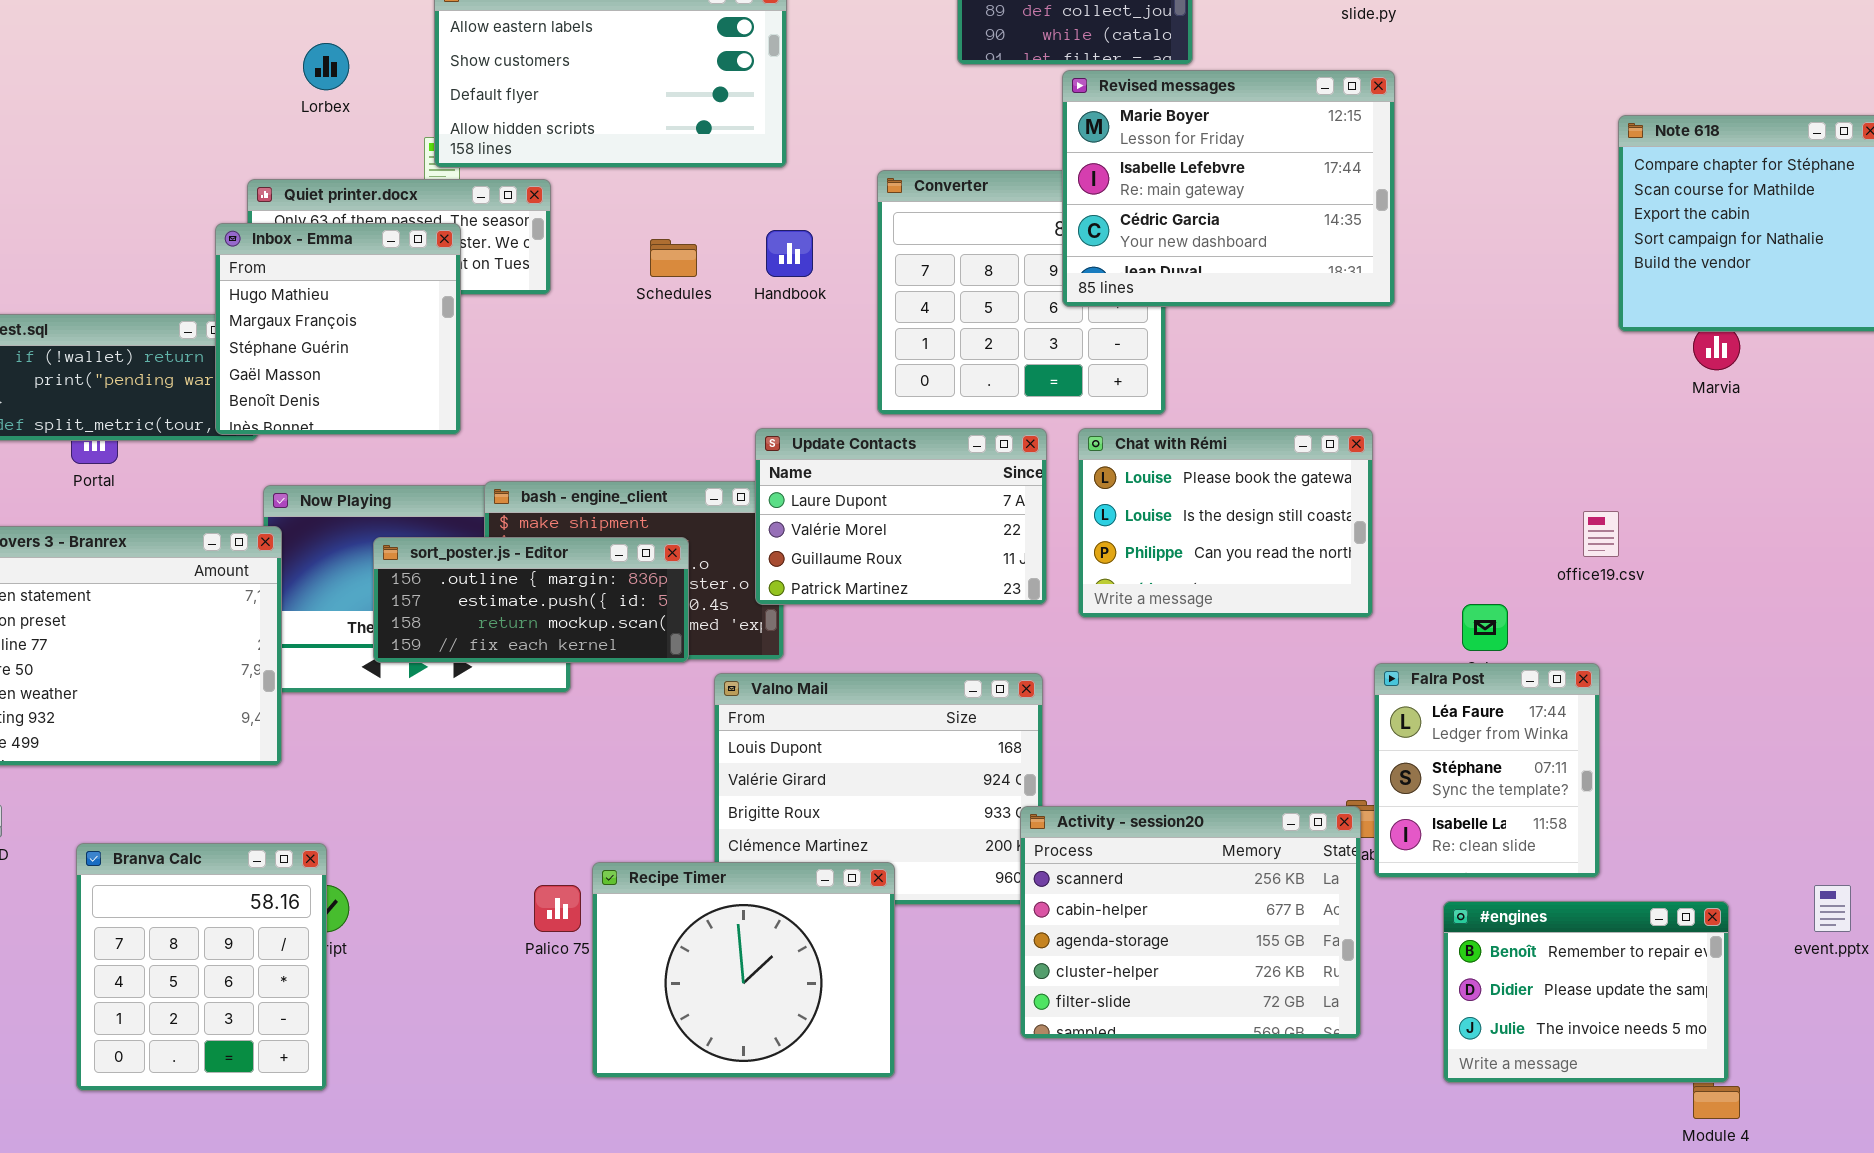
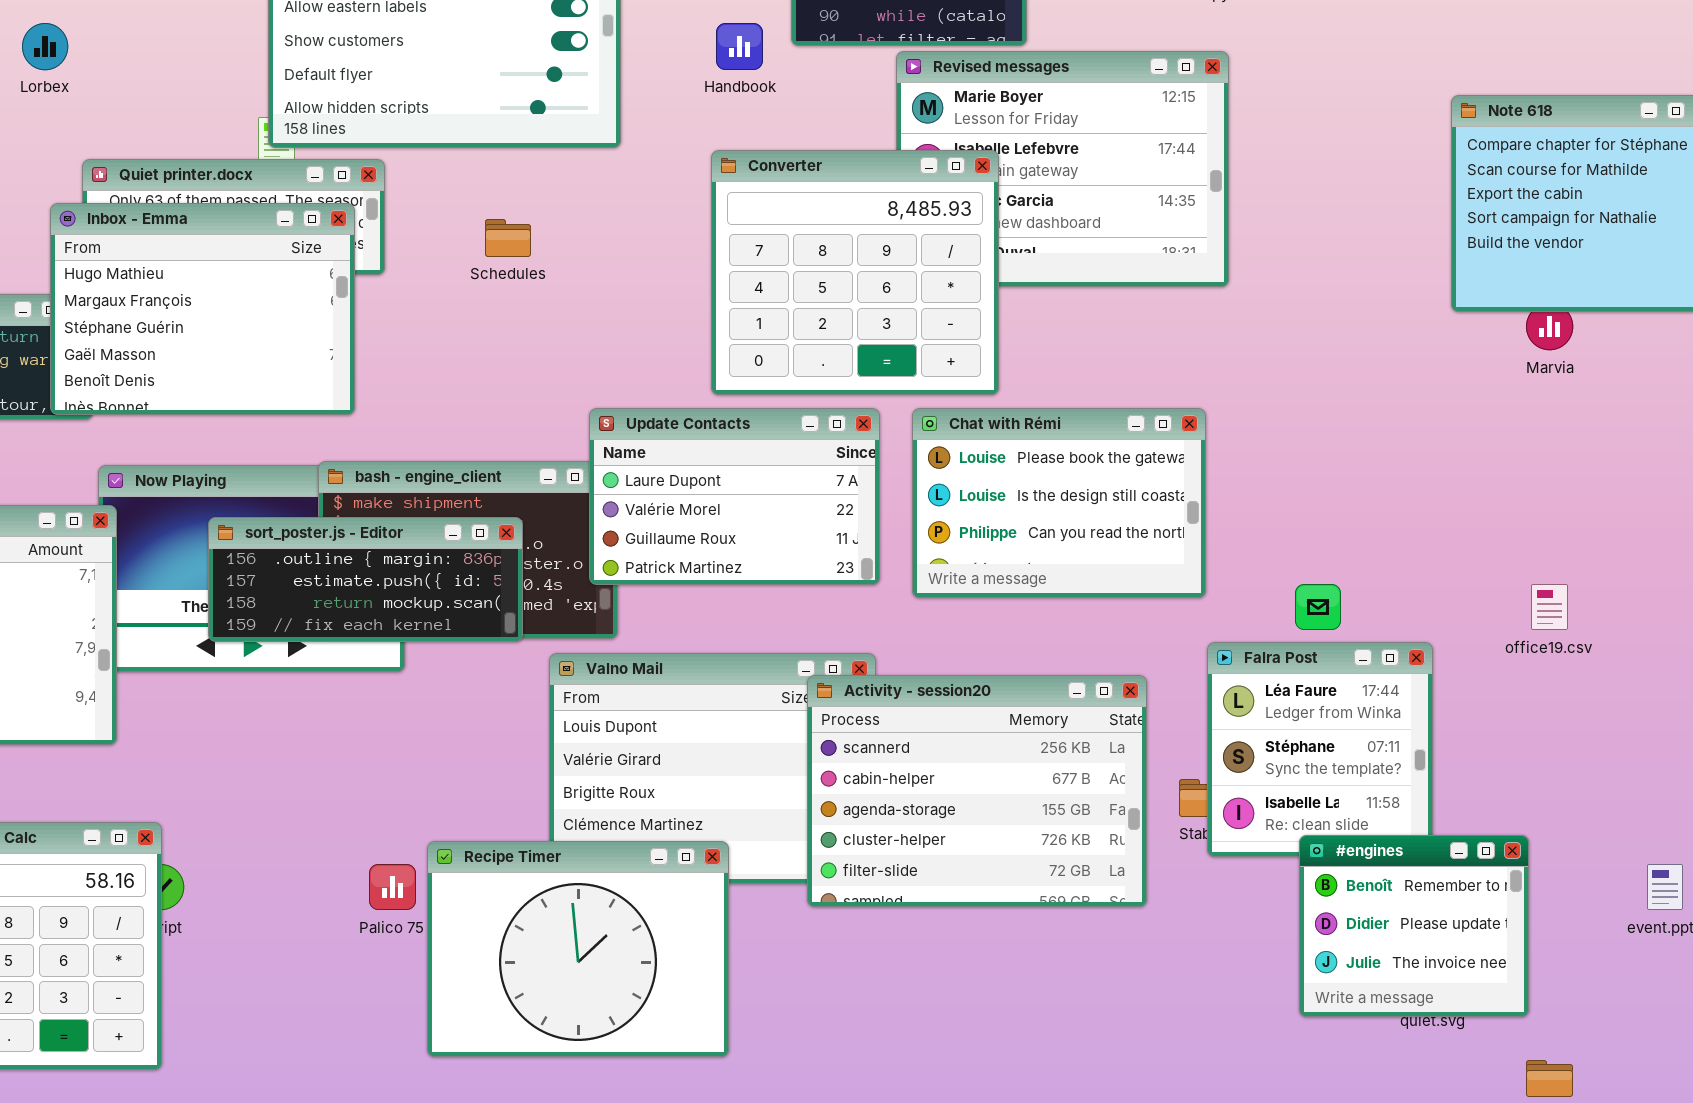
Lorbex: [303,43,349,90] -> [22,23,68,70], moved
Converter: [877,170,1166,415] -> [711,150,999,395], raised
Inbox - Emma: [215,223,461,435] -> [50,203,355,415], resized
Handbook: [766,230,813,277] -> [716,23,763,70], moved
office19.csv: [1583,511,1619,557] -> [1531,584,1568,630], moved
Activity - session20: [1020,806,1361,1039] -> [807,675,1147,907], moved
#engines: [1443,901,1729,1083] -> [1299,835,1529,1017], moved, resized

